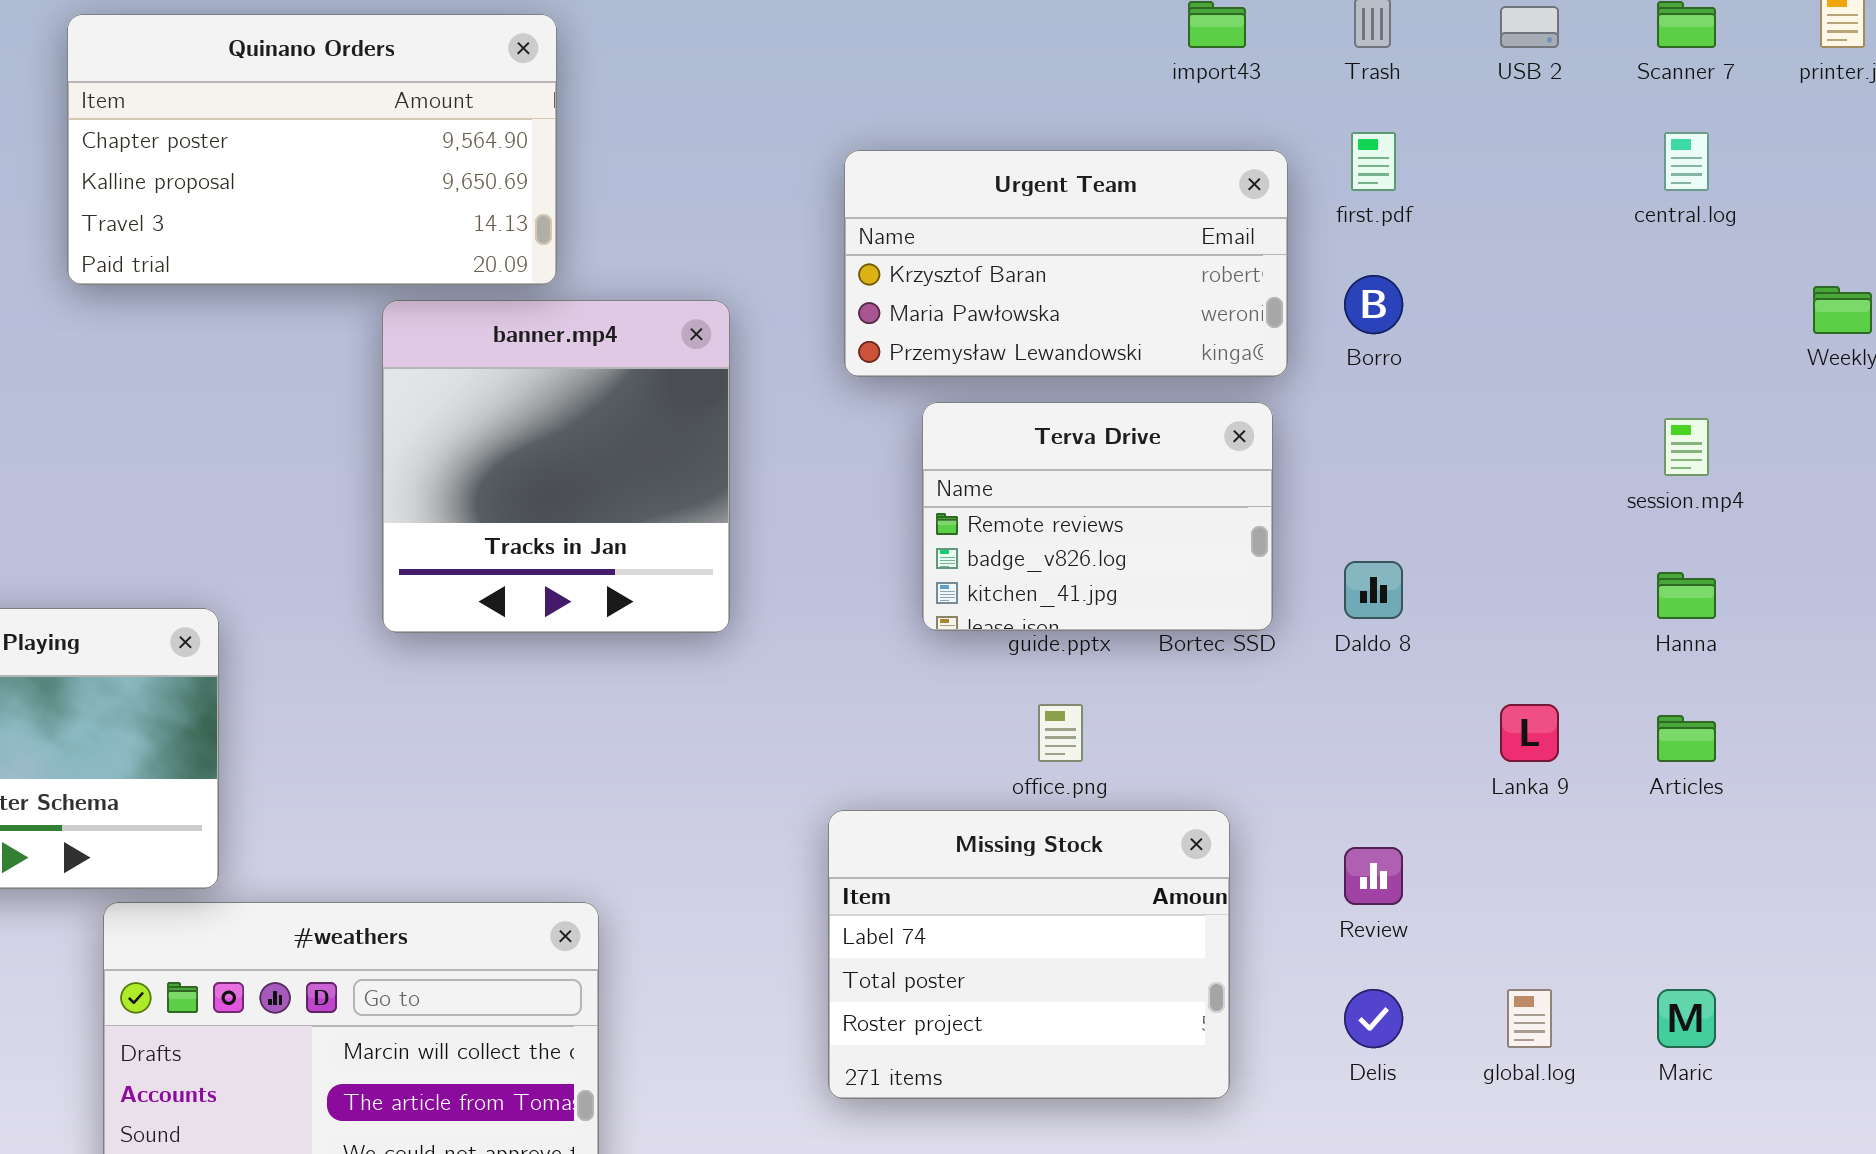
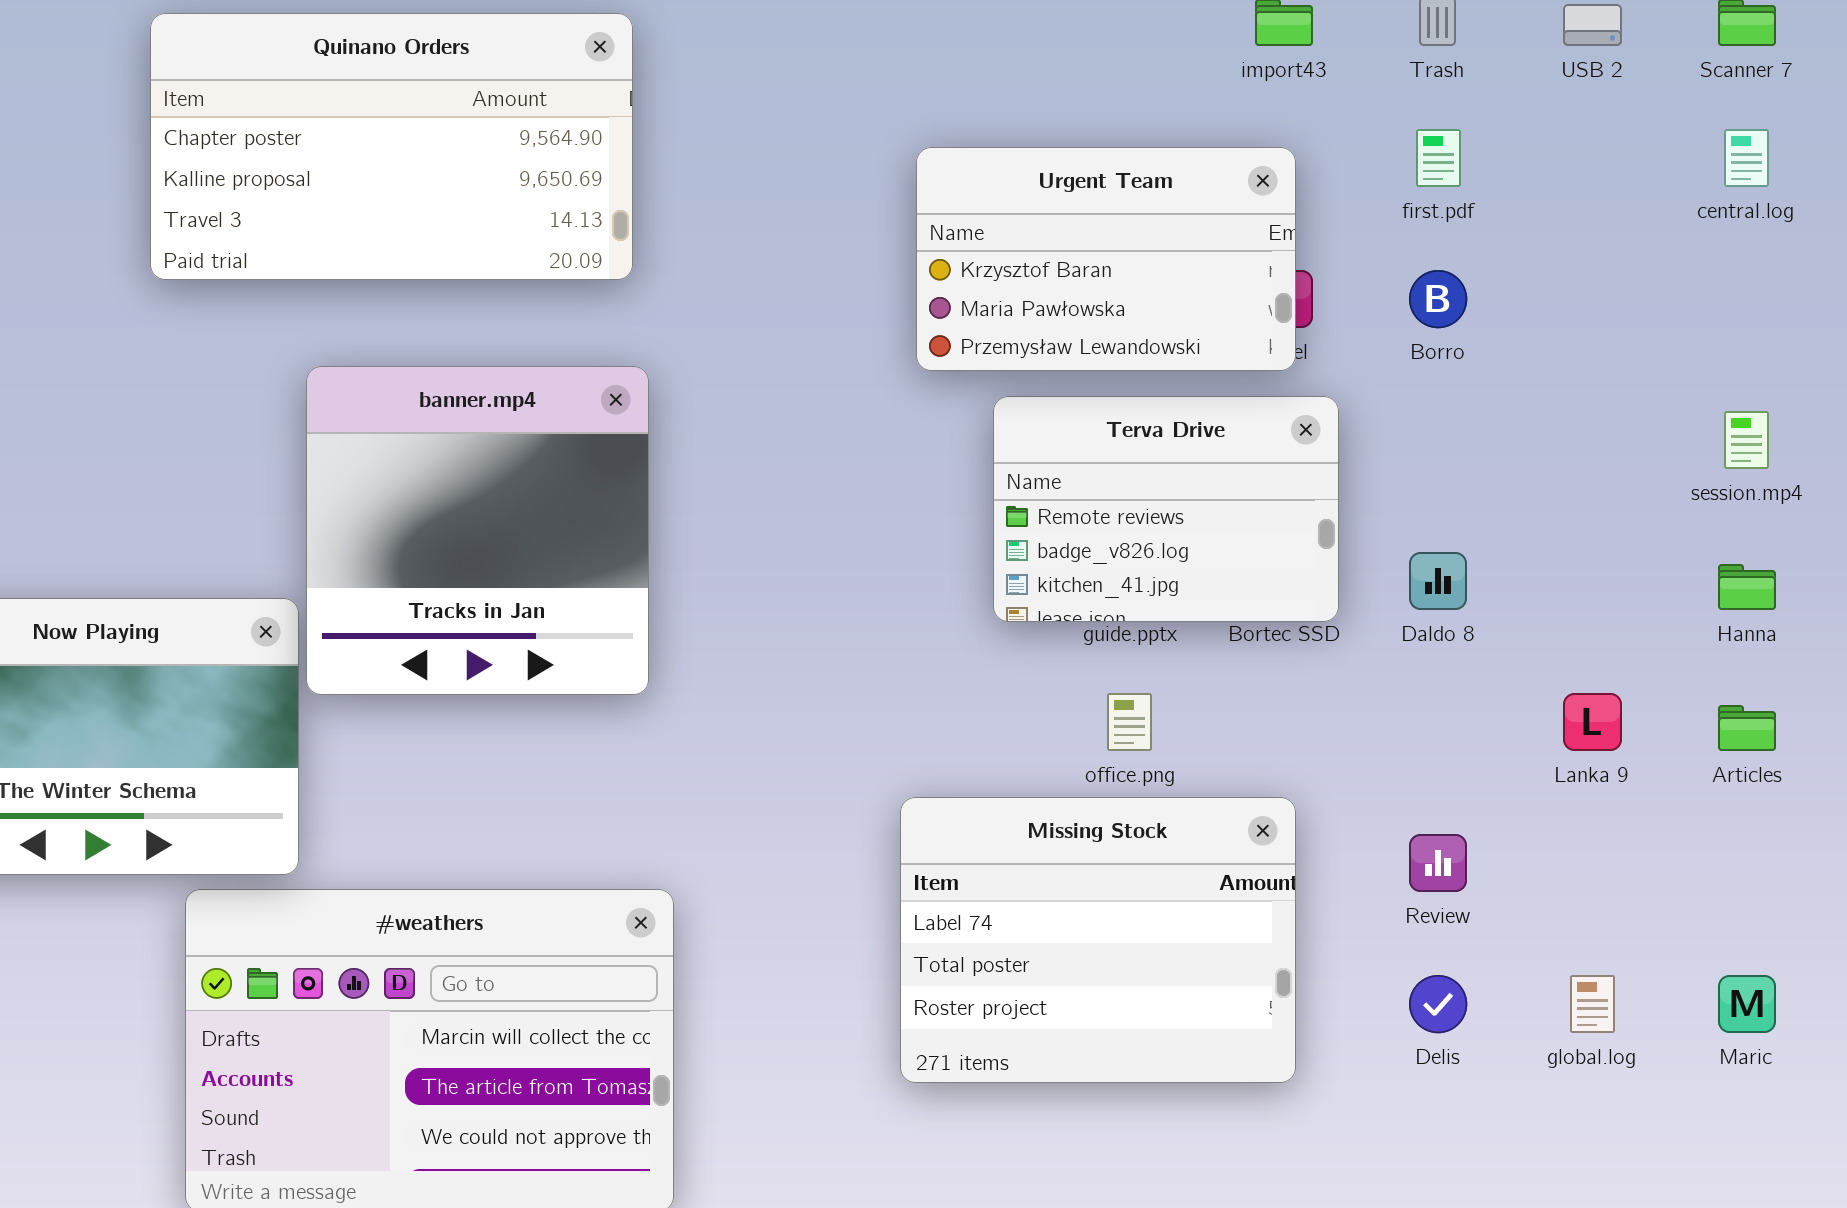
Urgent Team: [844,150,1288,377] -> [916,147,1296,371], resized
banner.mp4: [382,300,730,633] -> [306,366,649,695], moved

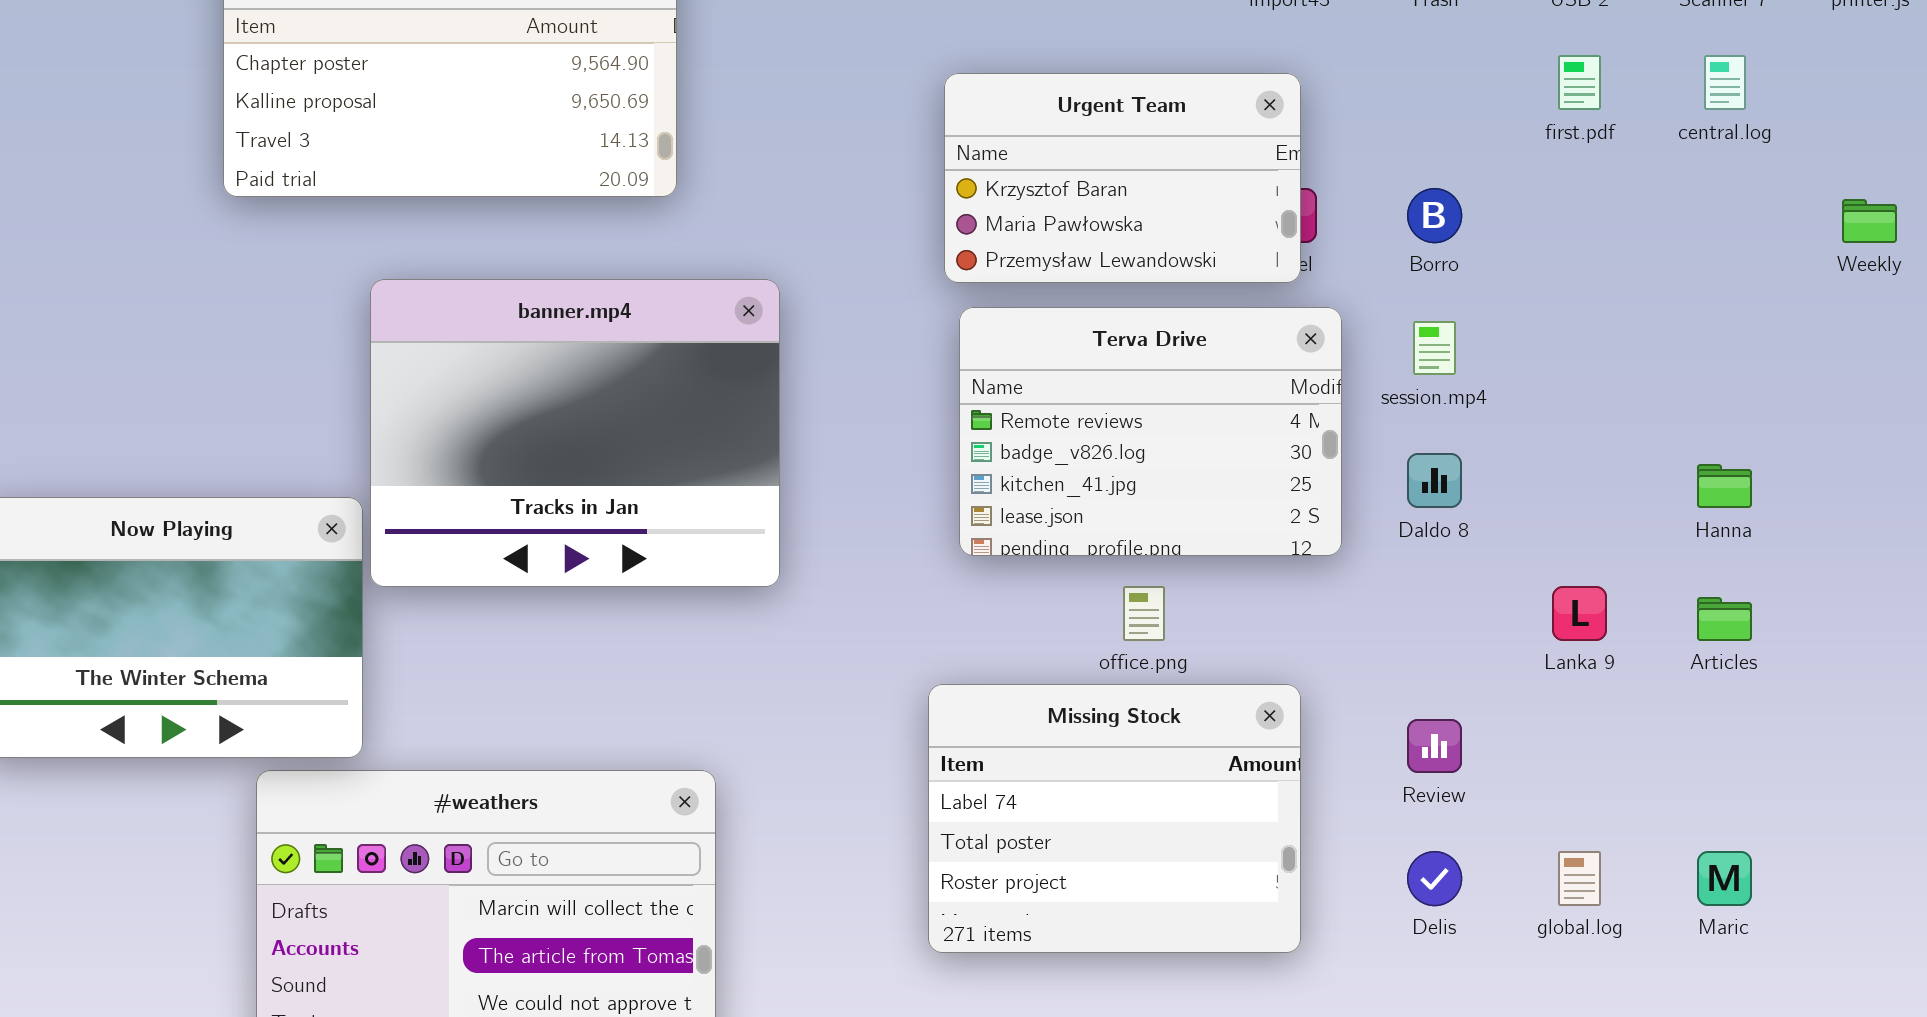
first.pdf: [1416,129,1461,187] -> [1558,55,1601,110], moved
banner.mp4: [306,366,649,695] -> [370,279,780,587], resized
Terva Drive: [993,396,1339,622] -> [959,307,1342,556], resized
session.mp4: [1724,411,1769,469] -> [1413,321,1456,375], moved

